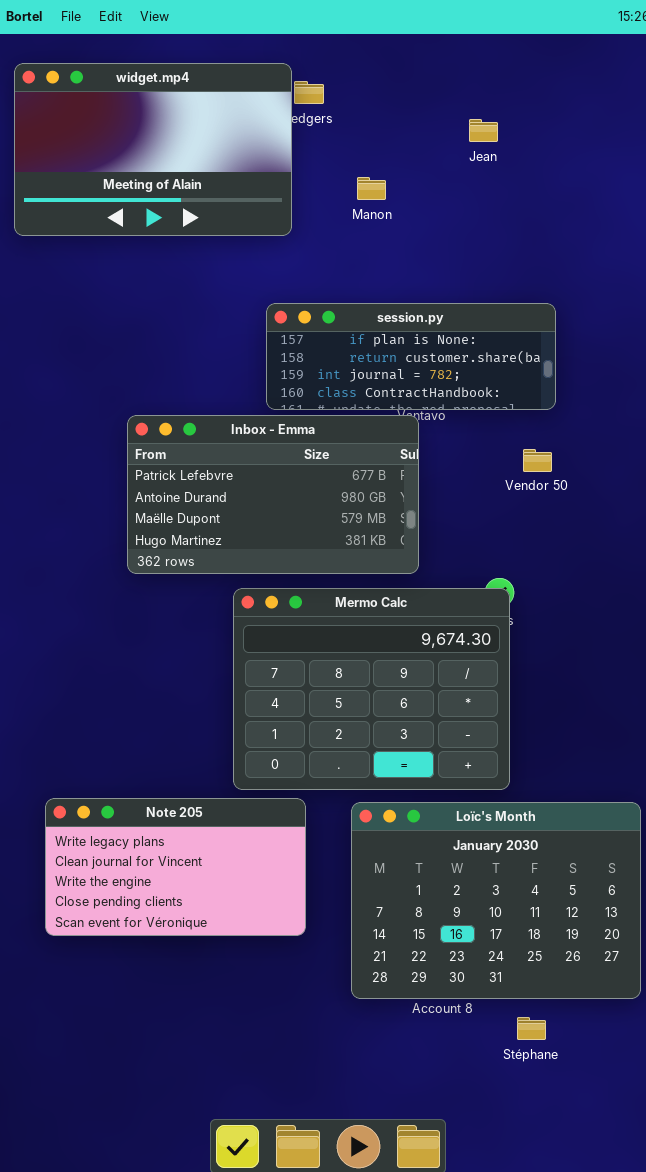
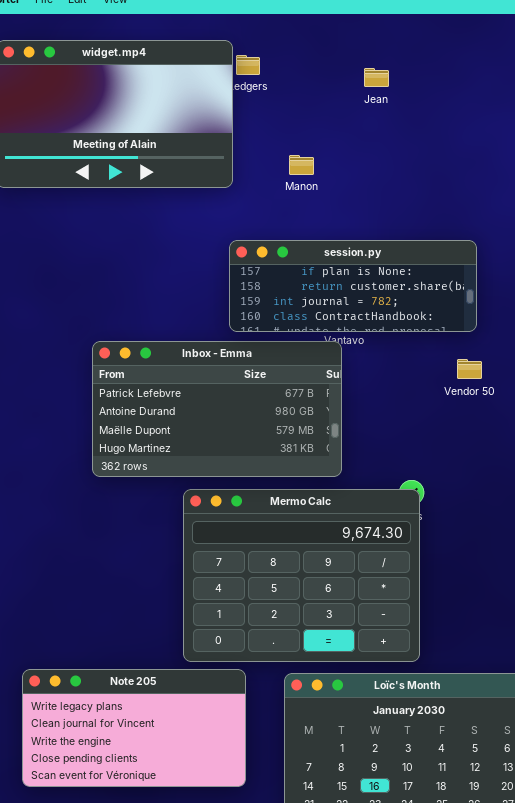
Jean: [469,119,498,142] -> [364,68,389,87], moved
Manon: [357,177,386,200] -> [289,155,314,175], moved
session.py: [266,303,556,410] -> [229,240,477,332], moved
Vendor 50: [523,449,552,472] -> [457,359,482,379], moved

